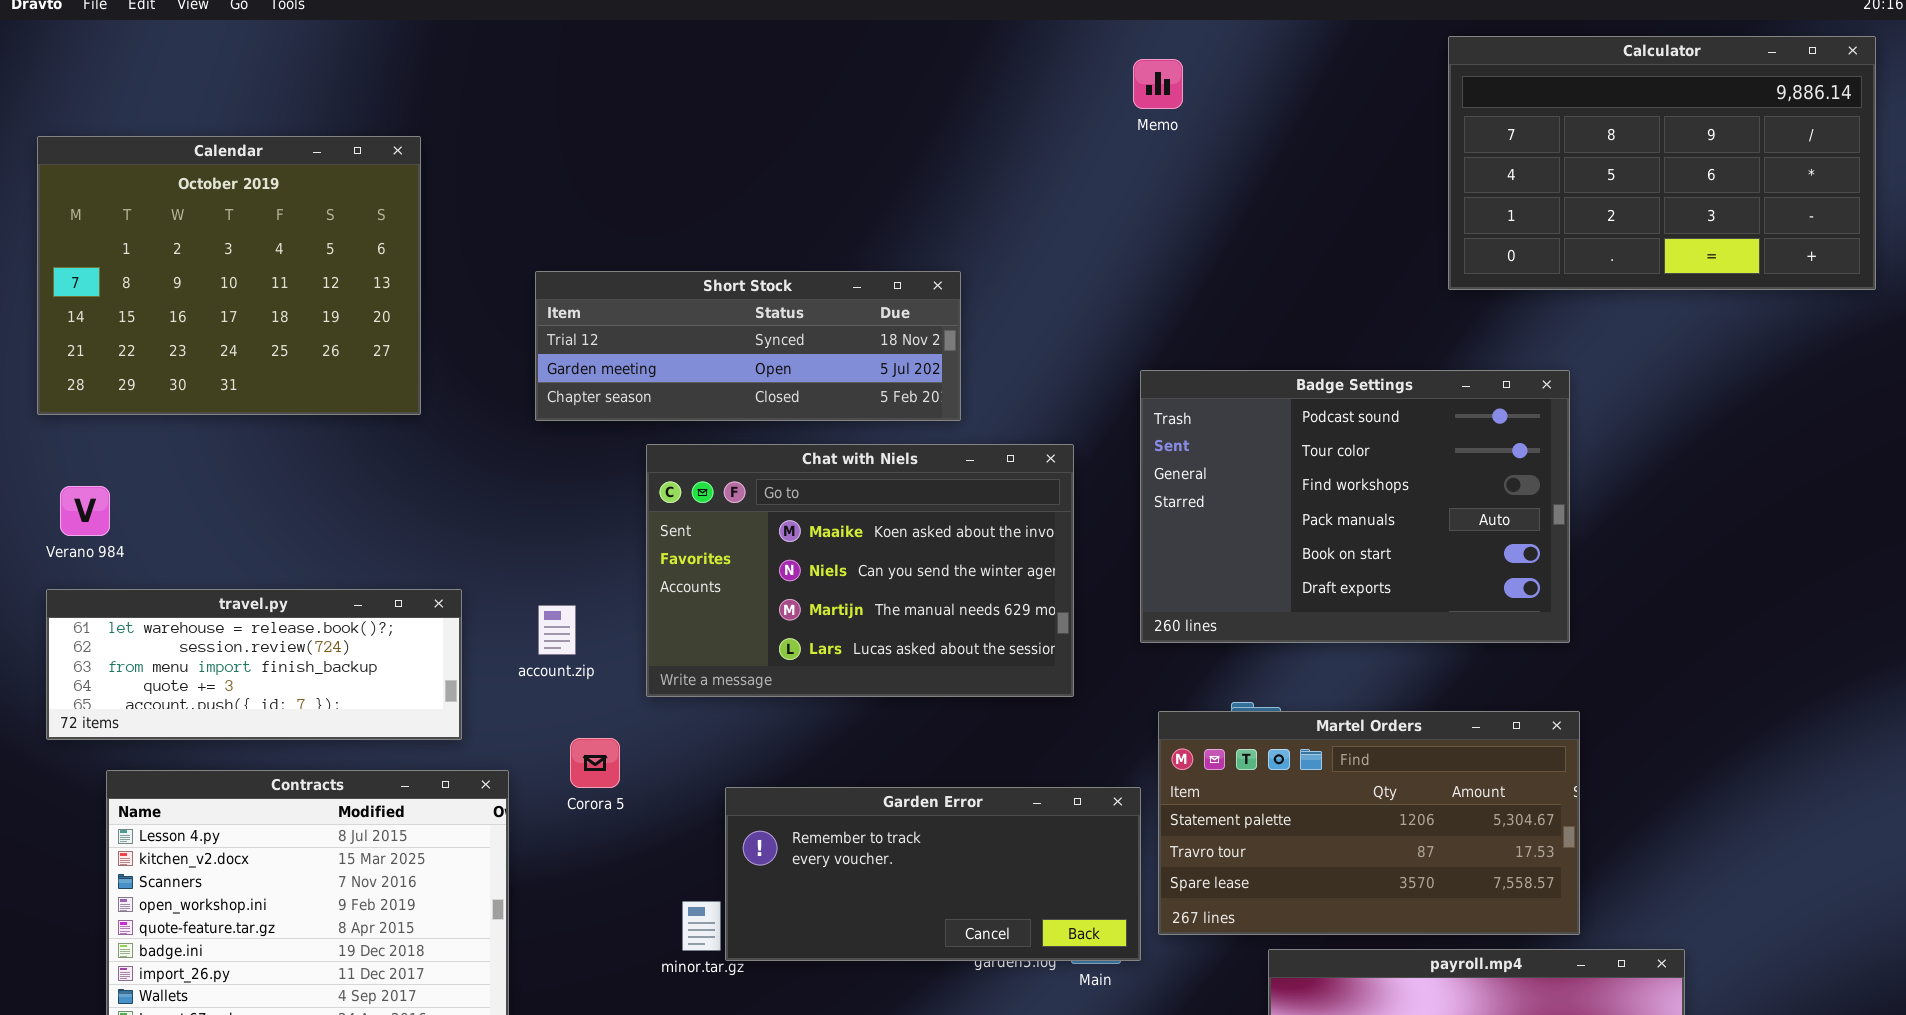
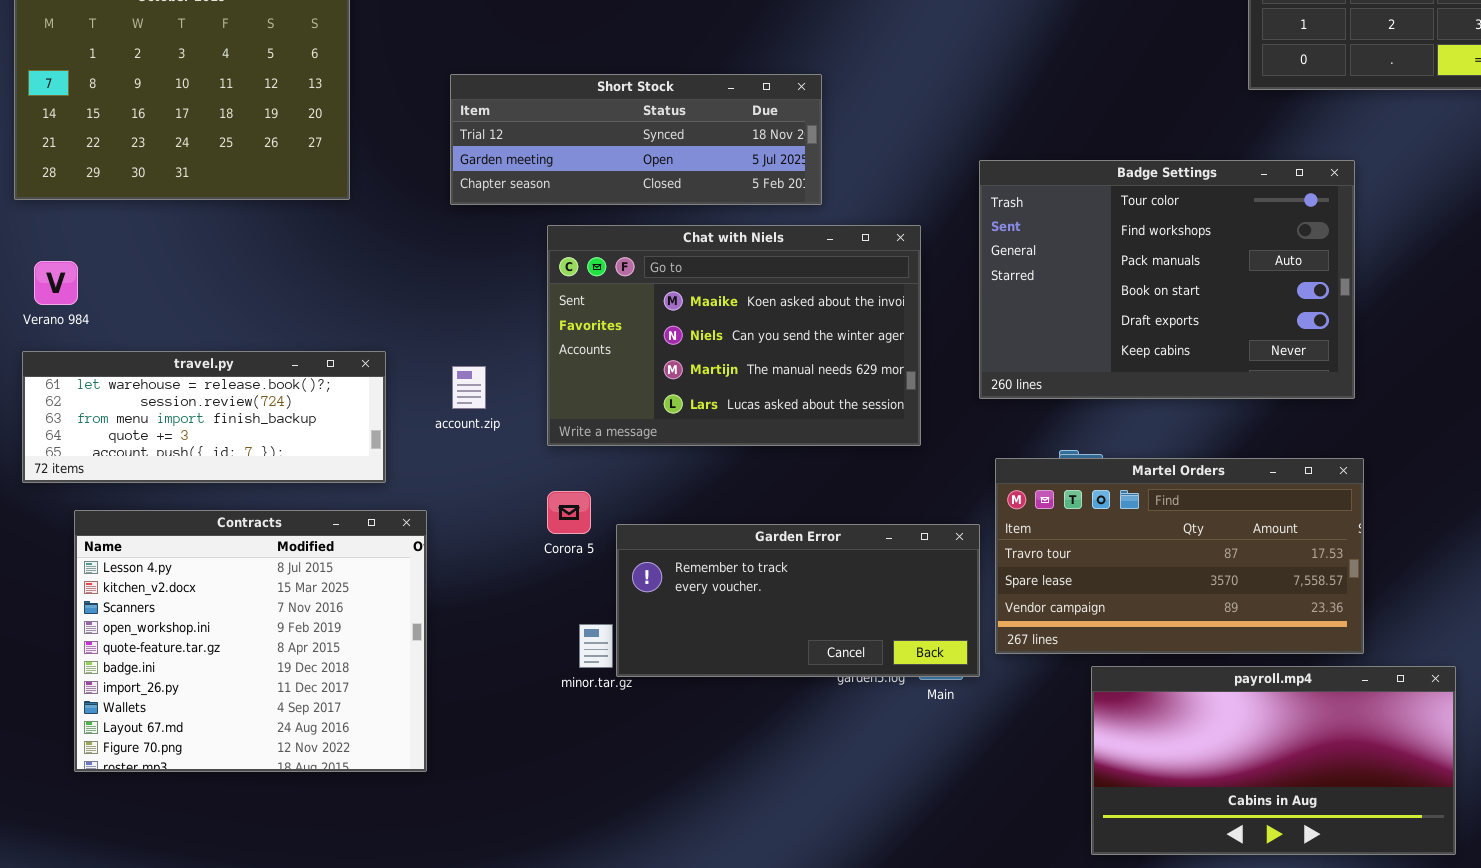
Badge Settings: [1140,370,1570,643] -> [979,160,1355,399], scrolled down 1 row
Martel Orders: [1158,711,1580,935] -> [995,458,1364,654], scrolled down 1 row
Corora 5: [570,738,620,788] -> [547,491,591,534], moved

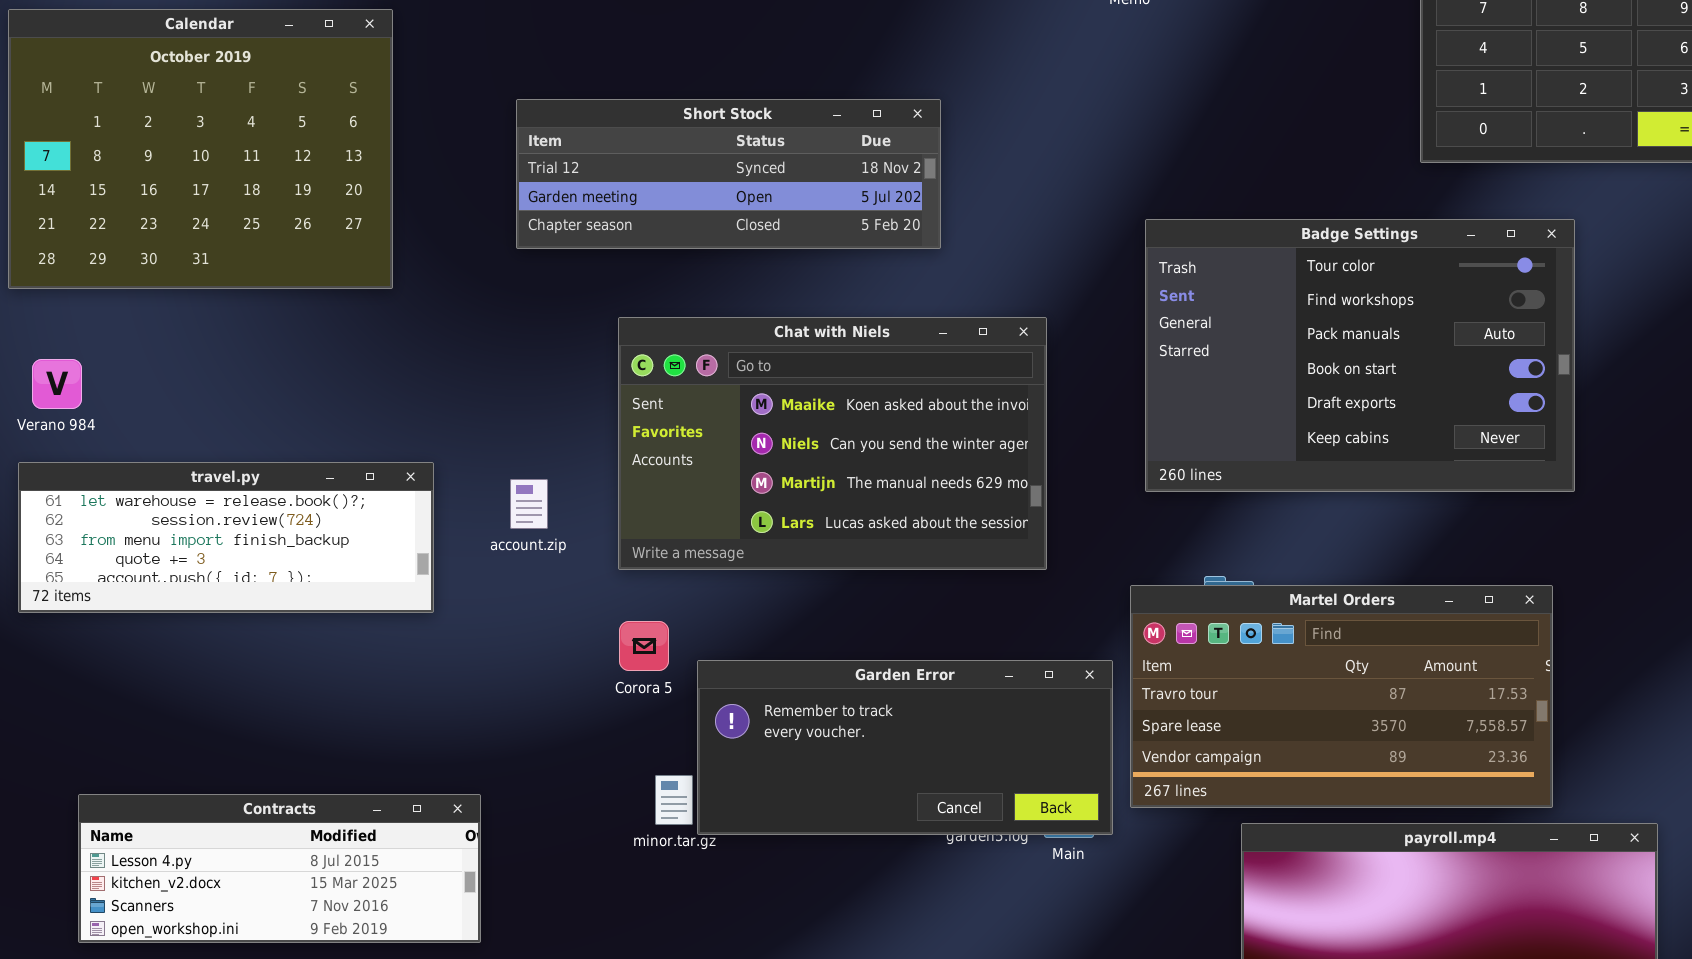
Short Stock: [450,74,822,205] -> [516,99,941,249], moved
Badge Settings: [979,160,1355,399] -> [1145,219,1575,492], moved
Contracts: [74,510,427,772] -> [78,794,481,943], resized

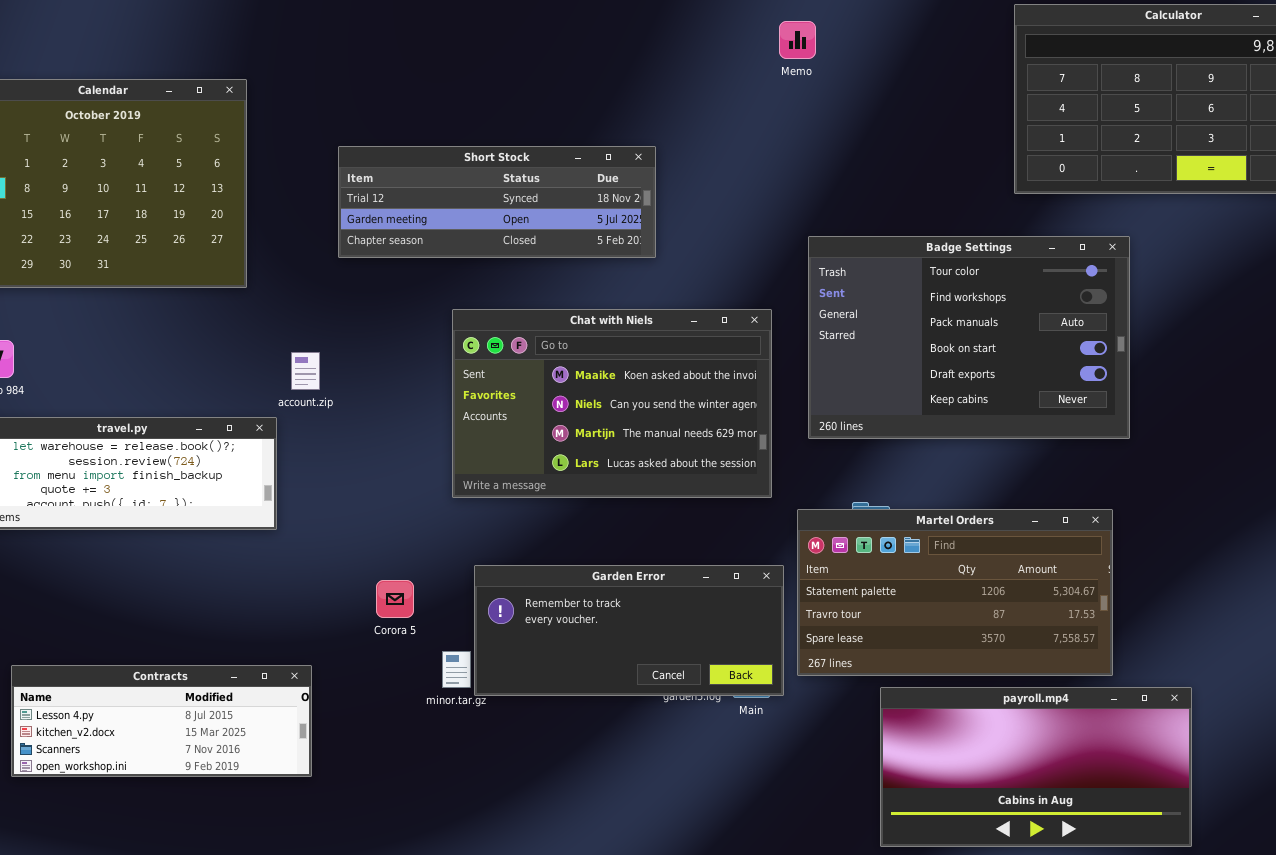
Chat with Niels: [618,317,1047,570] -> [452,309,772,498], moved
account.zip: [510,479,548,529] -> [291,352,320,390], moved
Martel Orders: [1130,585,1553,808] -> [797,509,1113,676], scrolled up 1 row
Corora 5: [619,621,669,671] -> [376,580,414,618], moved

